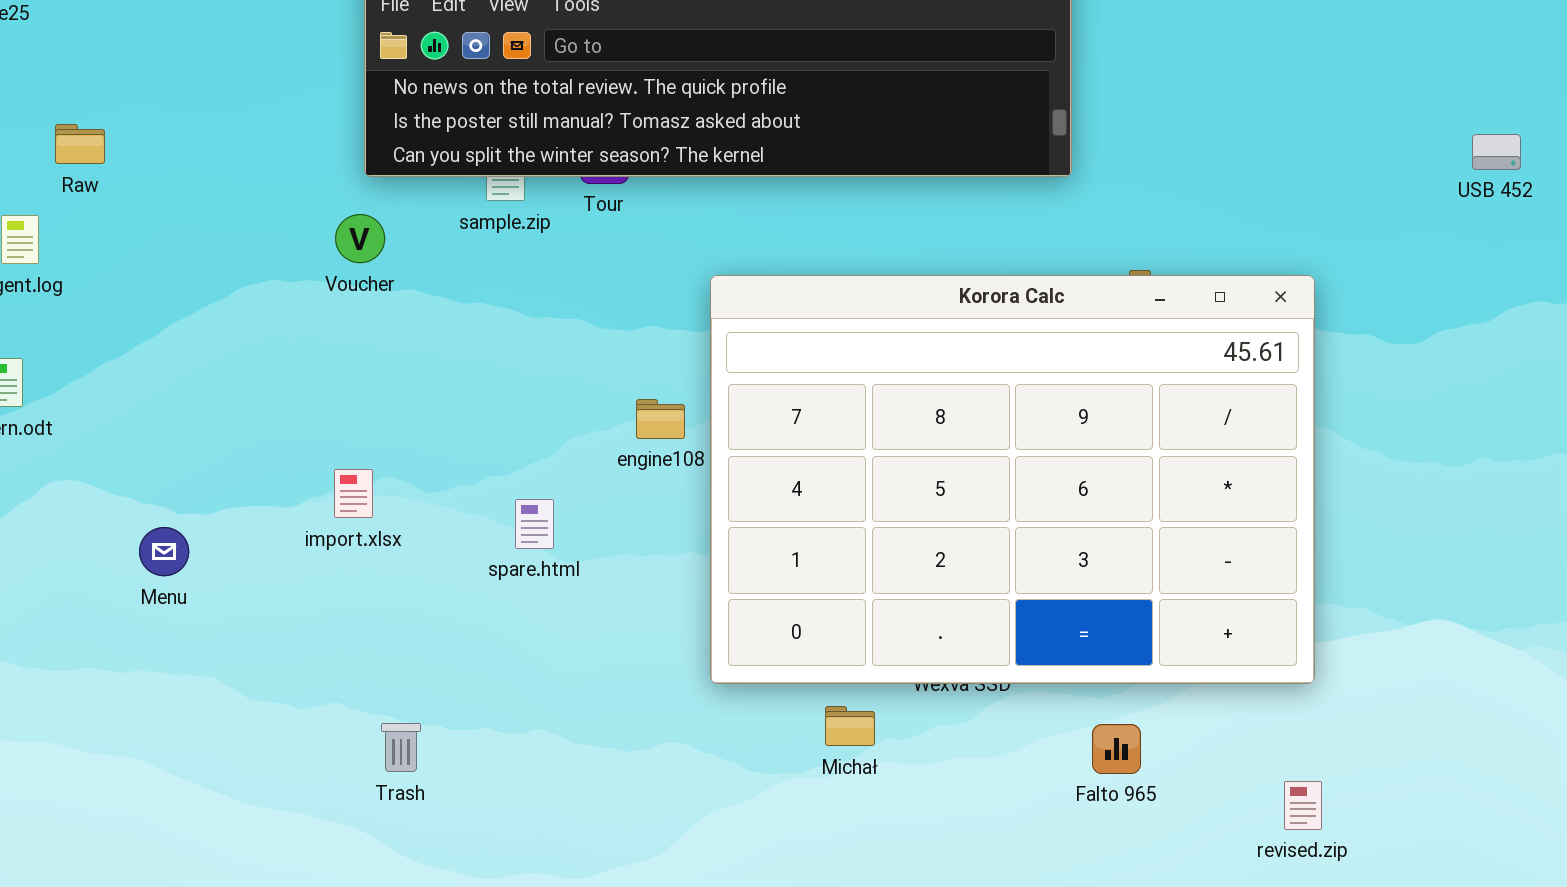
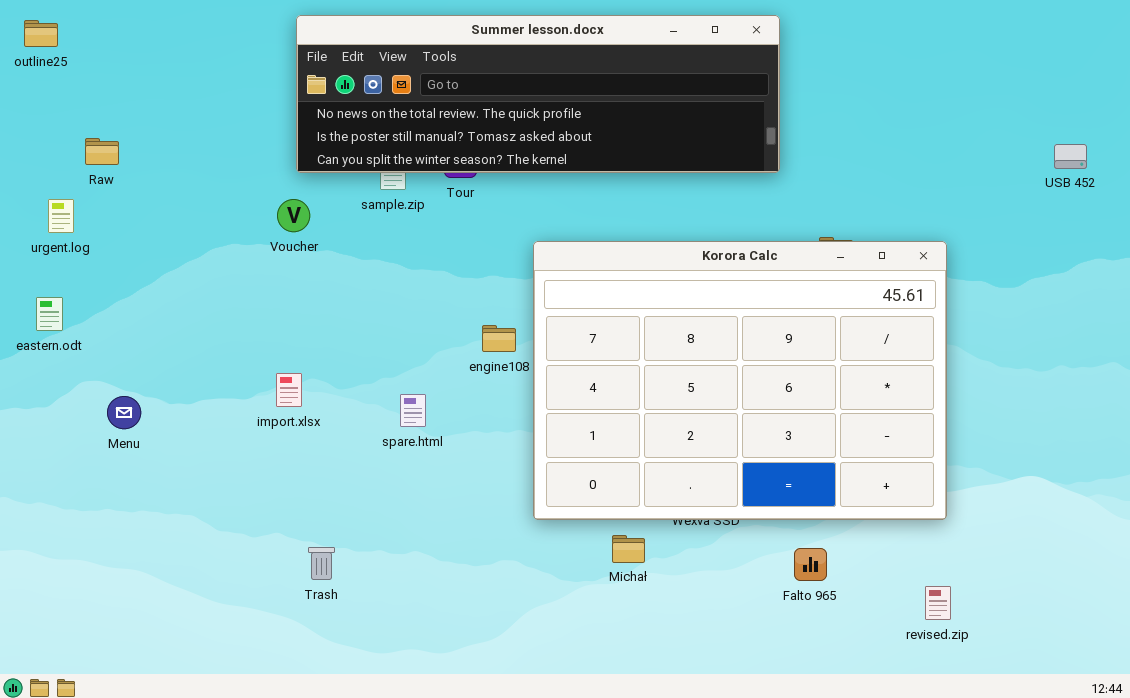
Menu: [139,527,189,576] -> [107,396,141,429], moved

